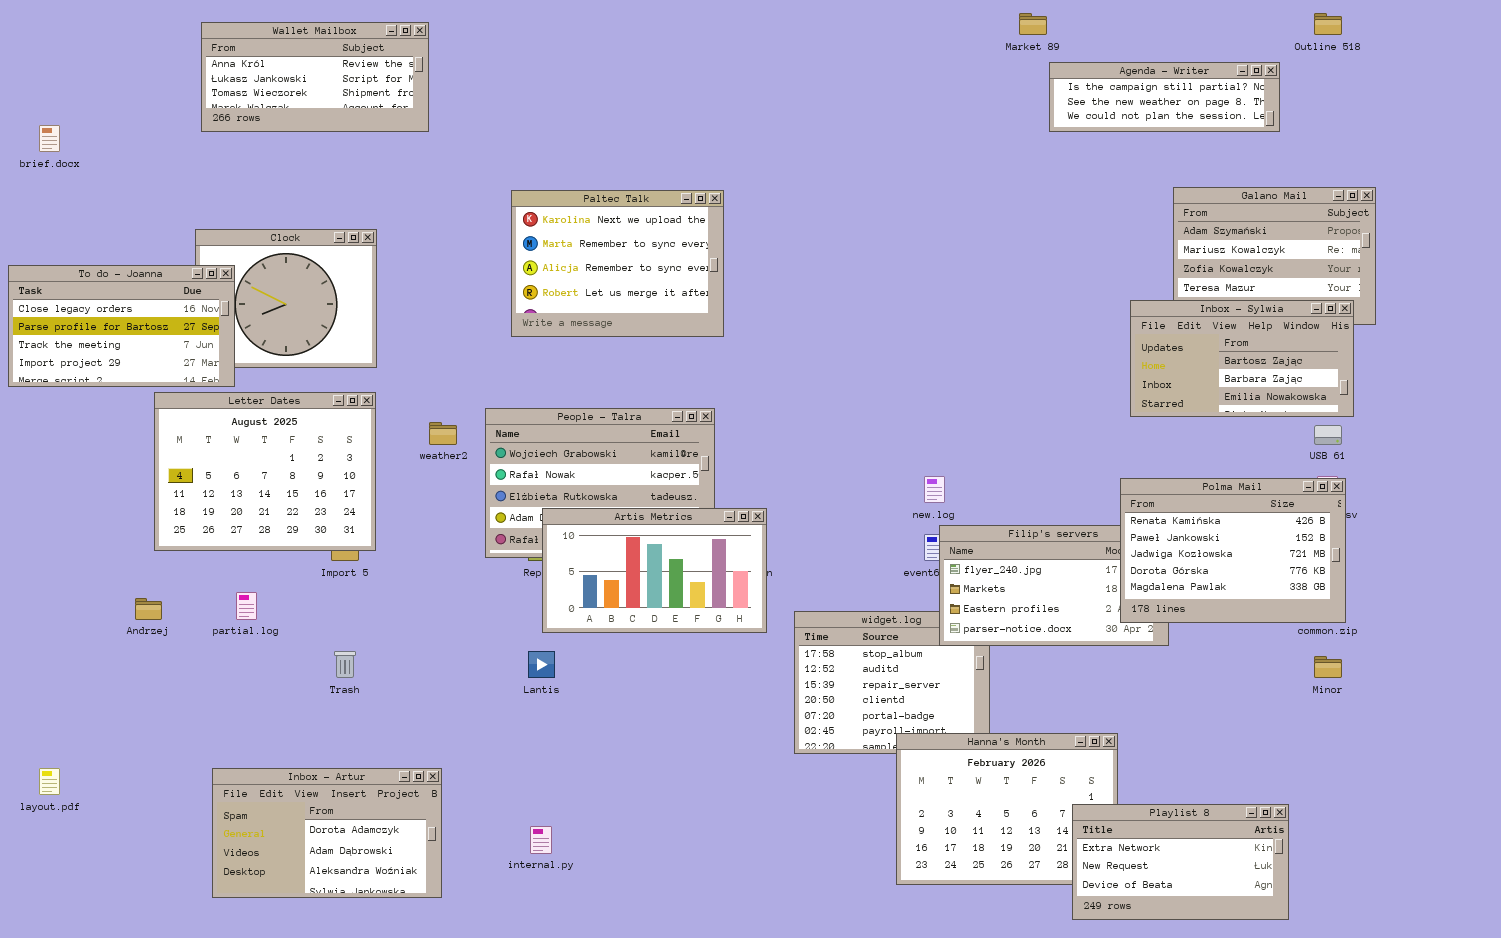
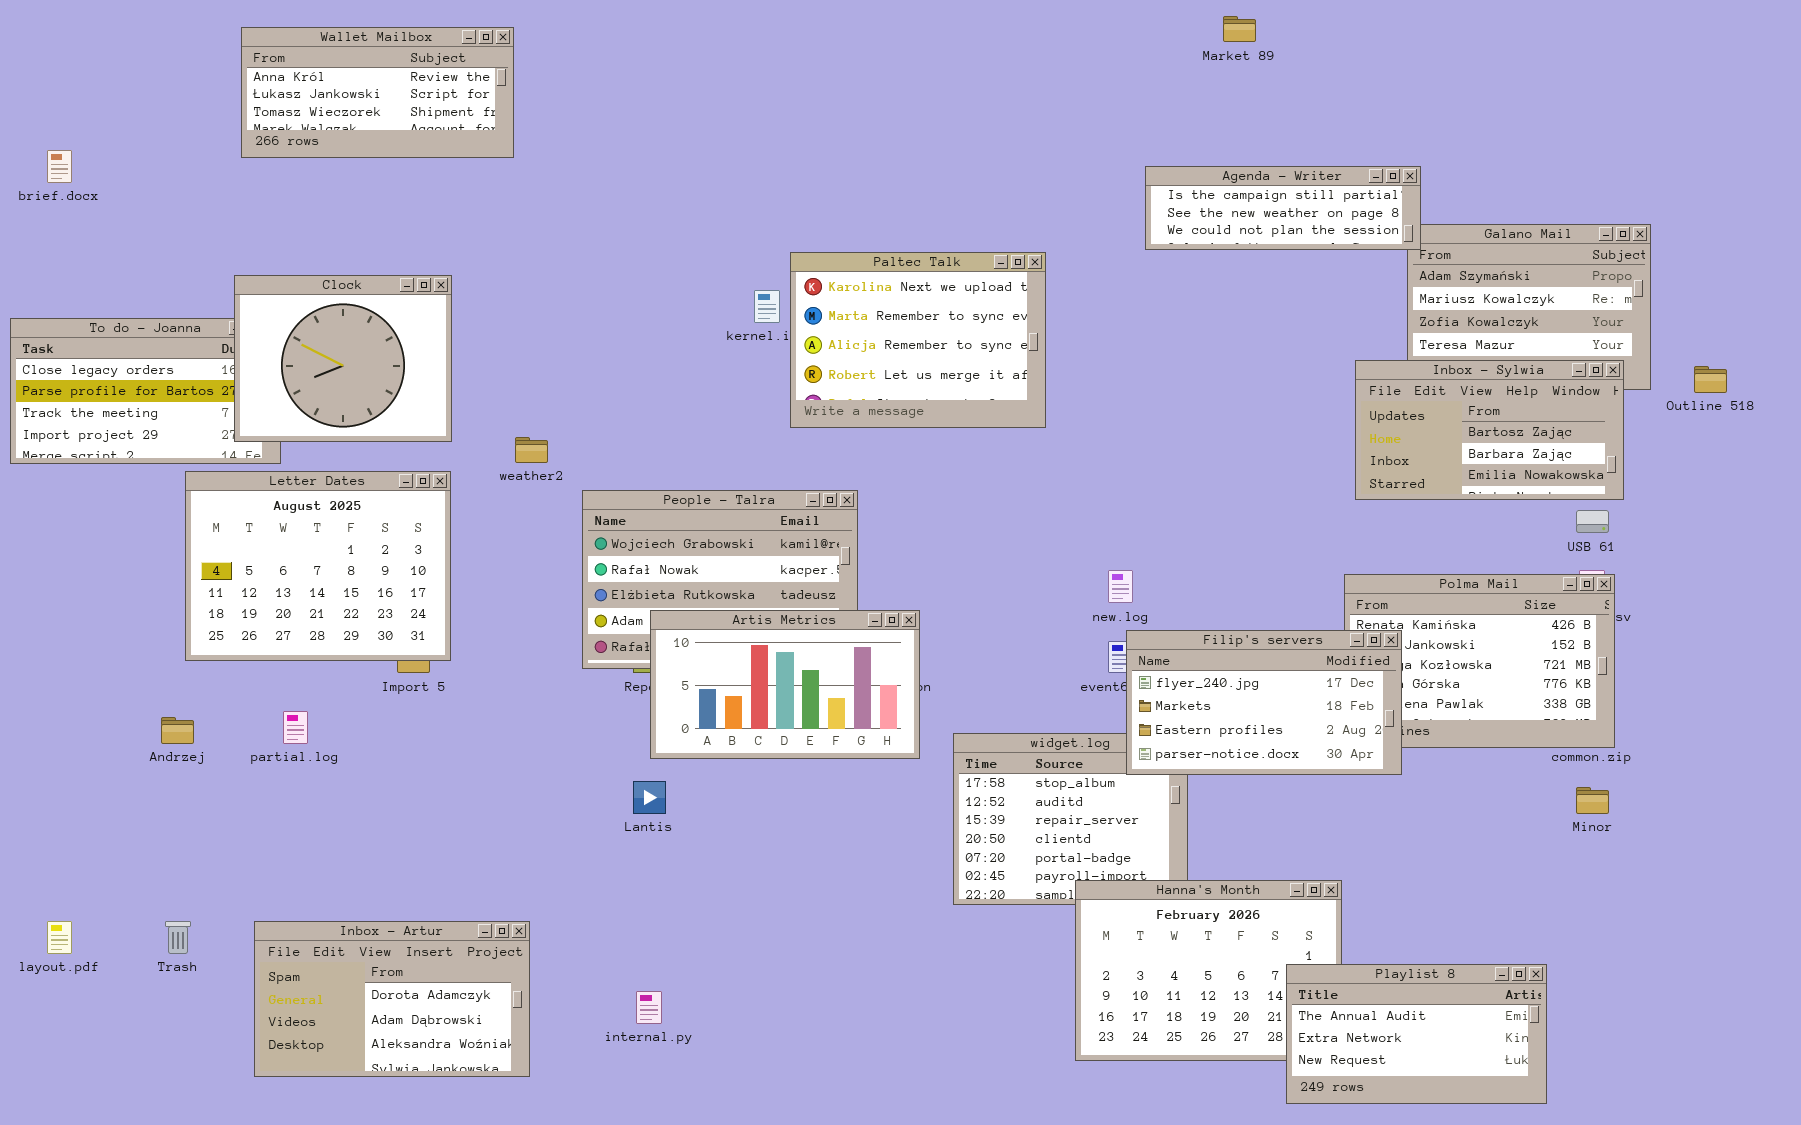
Outline 518: [1314,13,1342,35] -> [1694,366,1727,393], moved
Agenda - Writer: [1049,62,1280,132] -> [1145,166,1421,250], moved
Paltec Talk: [511,190,724,337] -> [790,252,1046,428], moved
Clock: [195,229,377,368] -> [234,275,452,442], raised
weather2: [429,422,457,445] -> [515,437,548,463], moved
Filip's servers: [939,525,1169,646] -> [1126,630,1402,775], raised
Trash: [334,651,356,678] -> [165,921,191,954], moved
Playlist 8: [1072,804,1289,920] -> [1286,964,1547,1104], scrolled up 1 row

